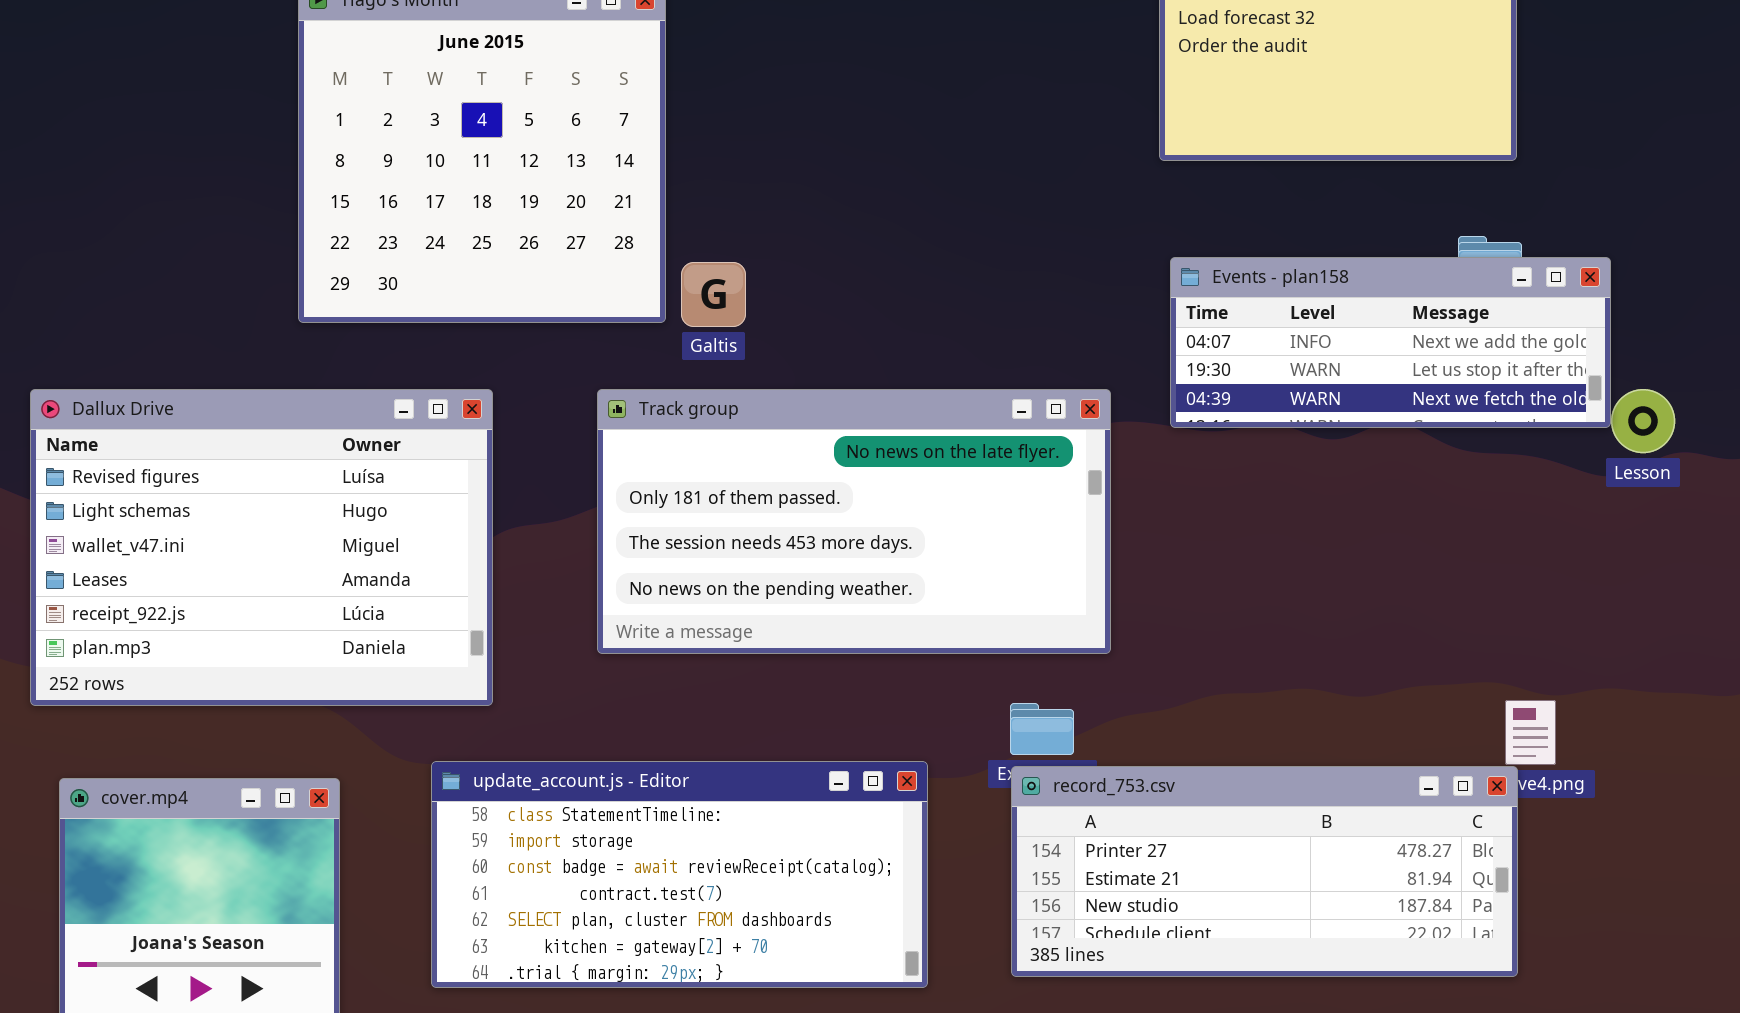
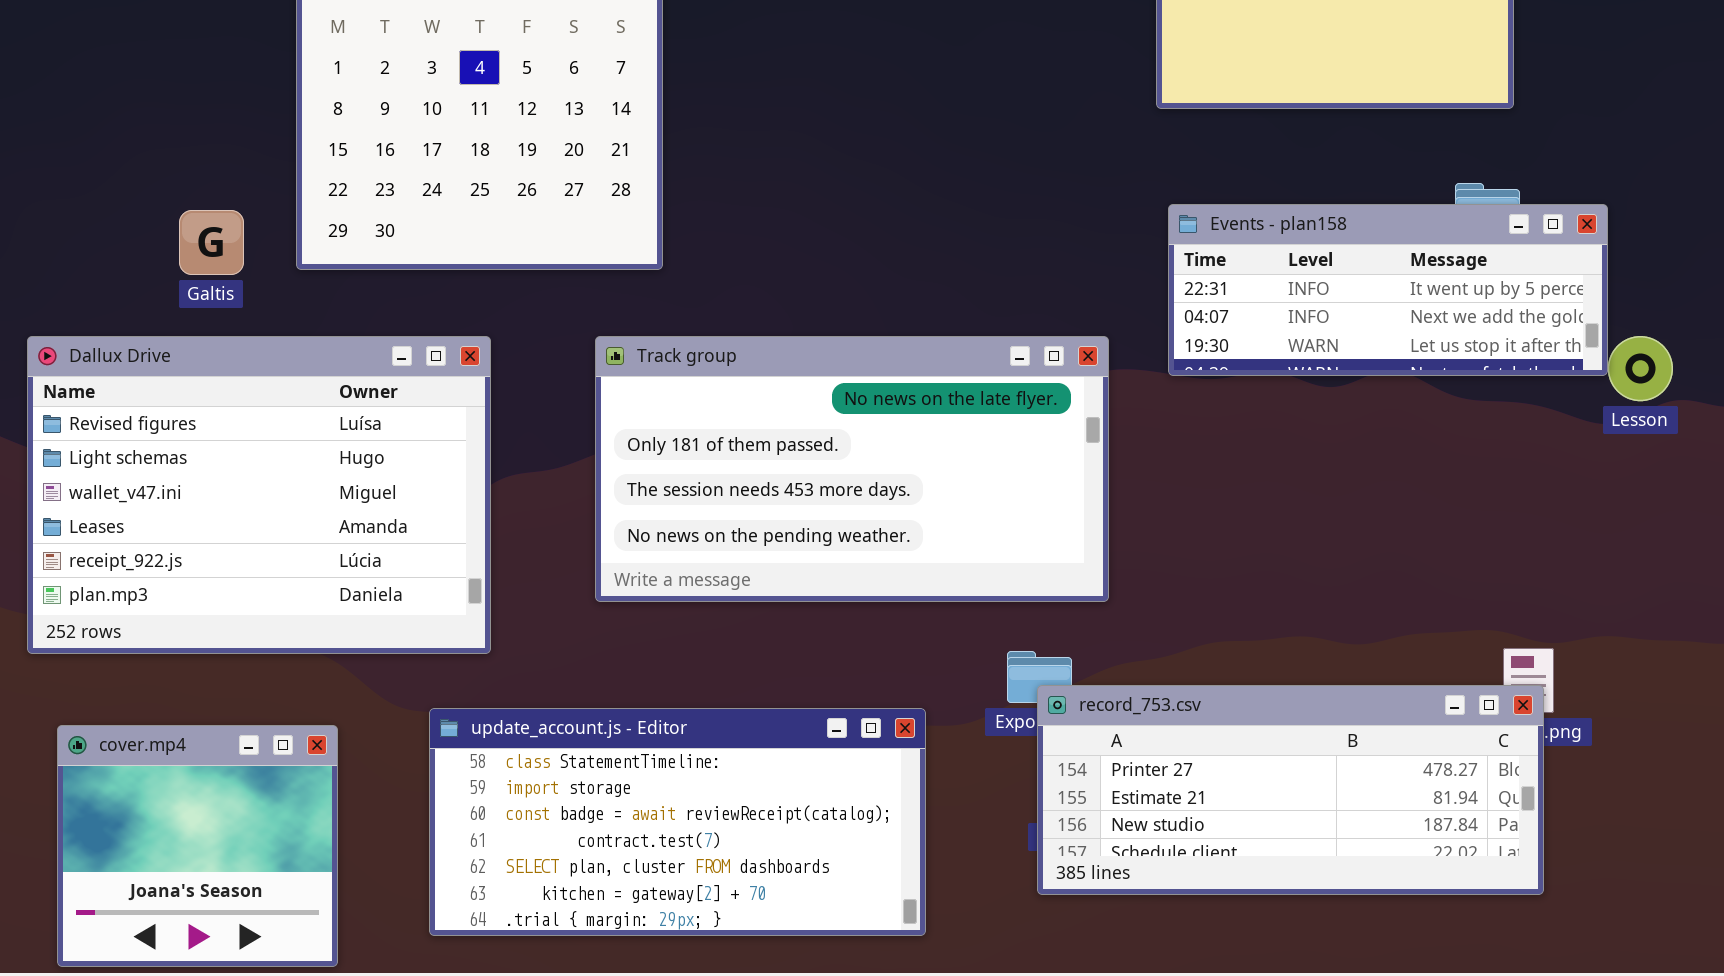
Events - plan158: [1170,257,1611,428] -> [1168,204,1608,376], scrolled up 1 row
Galtis: [681,262,746,327] -> [179,210,244,275], moved
record_753.csv: [1011,766,1518,977] -> [1037,685,1544,895], moved

